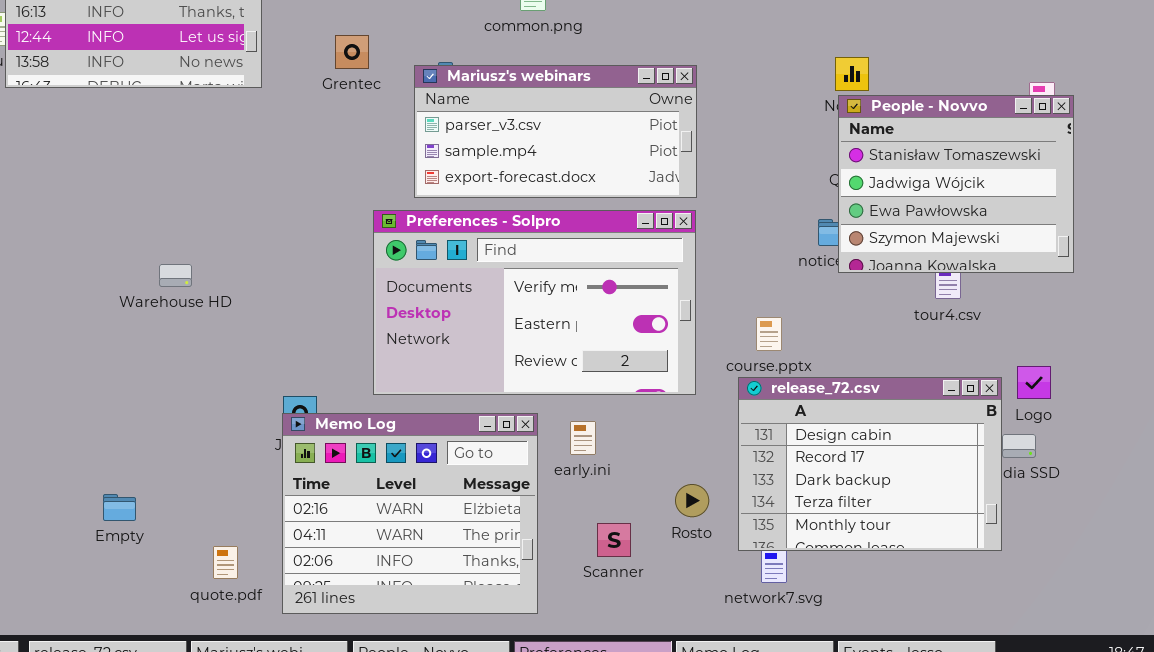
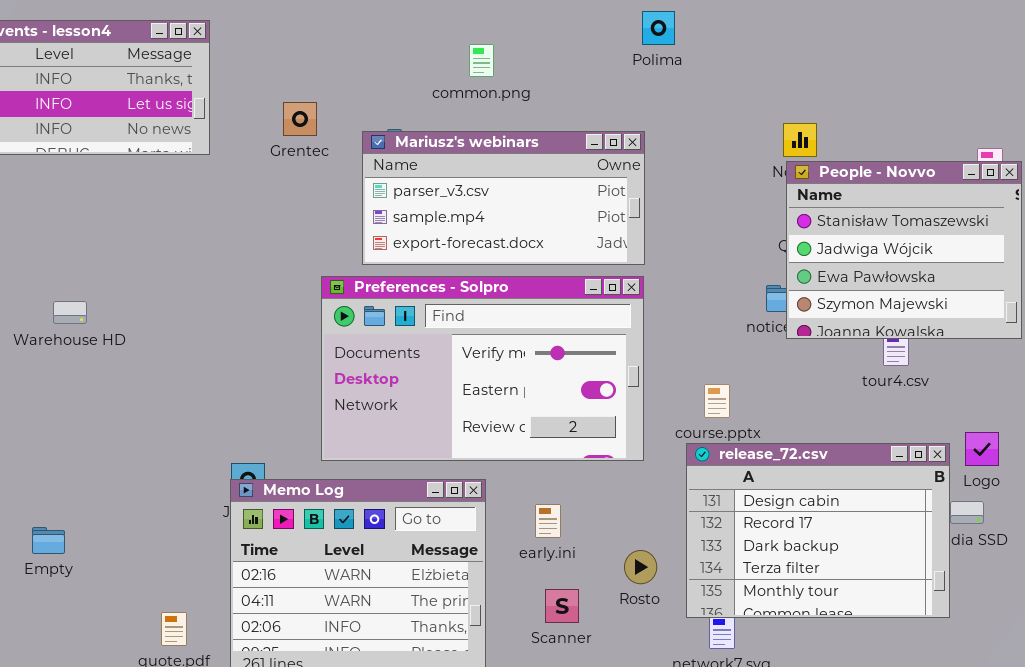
Warehouse HD: [159,264,192,287] -> [53,301,87,324], moved
early.ini: [570,421,596,455] -> [535,504,561,538], moved
Empty: [103,494,136,521] -> [32,527,65,554], moved

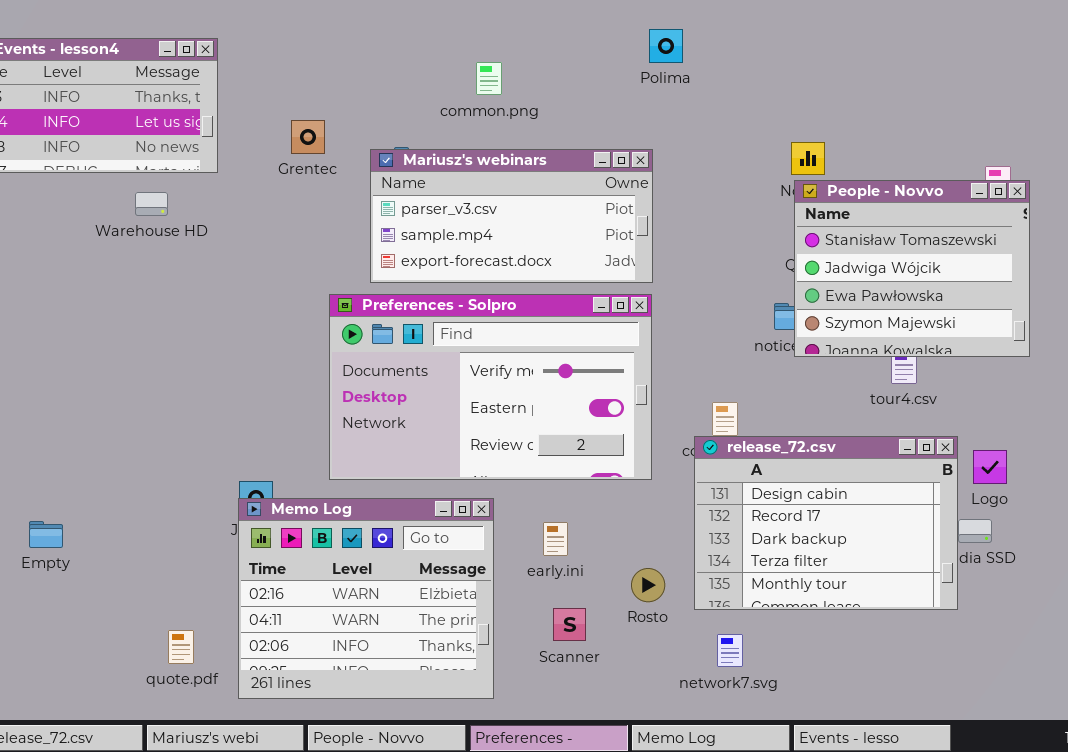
Warehouse HD: [53,301,87,324] -> [135,192,168,216], moved
release_72.csv: [686,443,950,618] -> [694,436,958,610], moved
Empty: [32,527,65,554] -> [29,521,63,548], moved

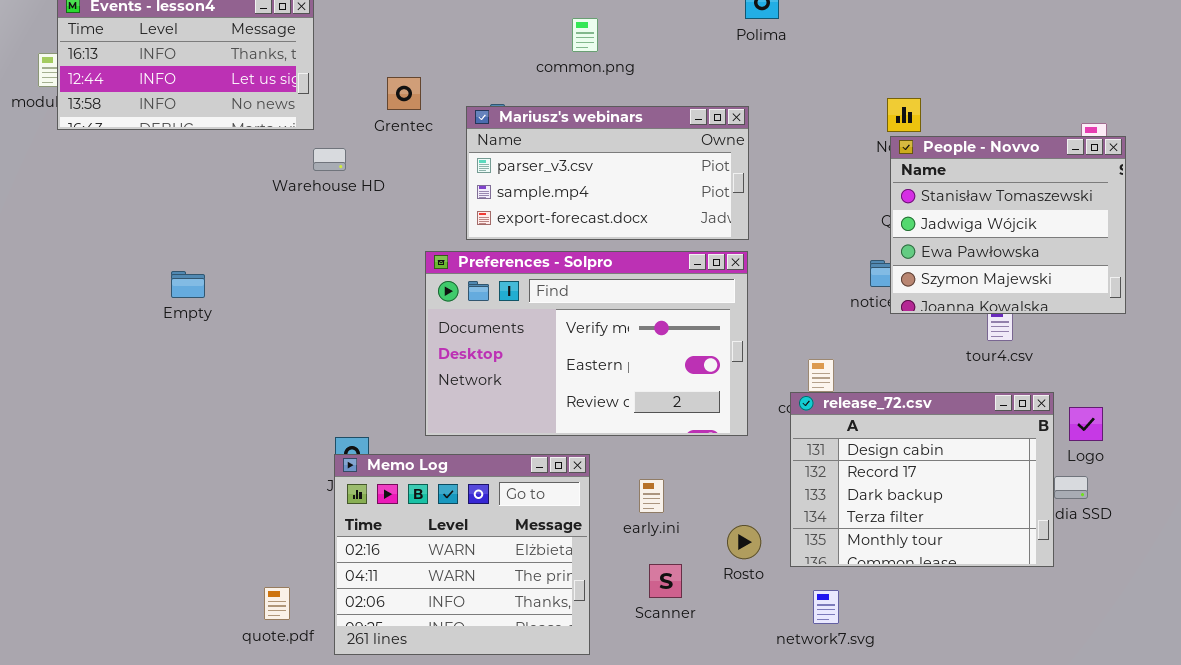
Warehouse HD: [135,192,168,216] -> [313,148,346,171], moved
Empty: [29,521,63,548] -> [171,271,205,298], moved

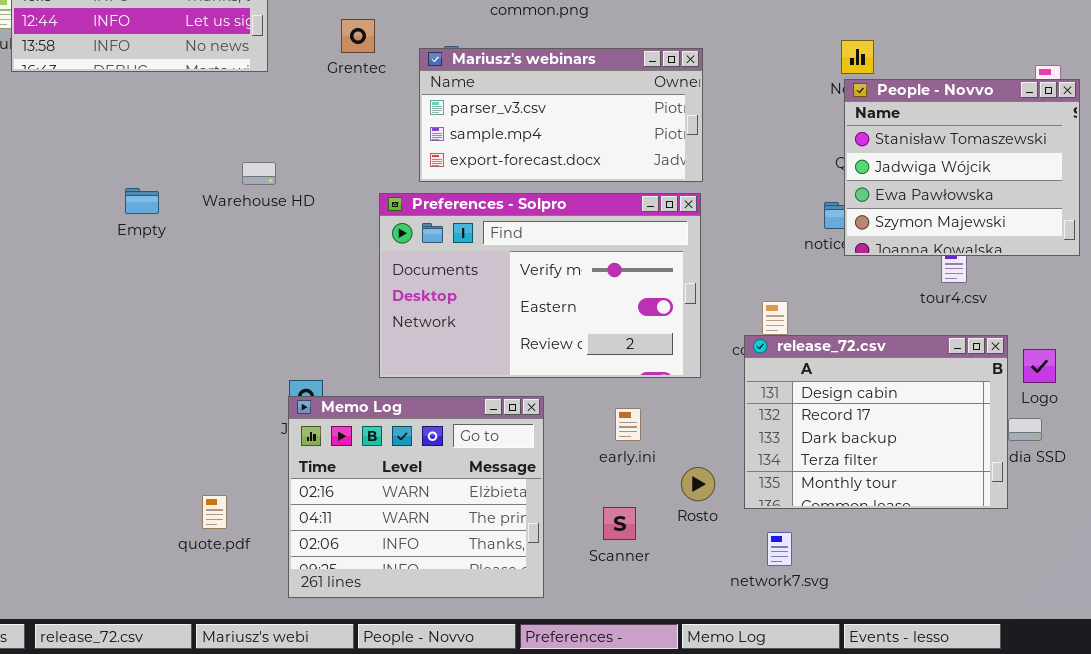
Warehouse HD: [313,148,346,171] -> [242,162,276,185], moved
Empty: [171,271,205,298] -> [125,188,159,214], moved
early.ini: [639,479,664,513] -> [615,408,641,441], moved
quote.pdf: [264,587,290,620] -> [202,495,227,529], moved

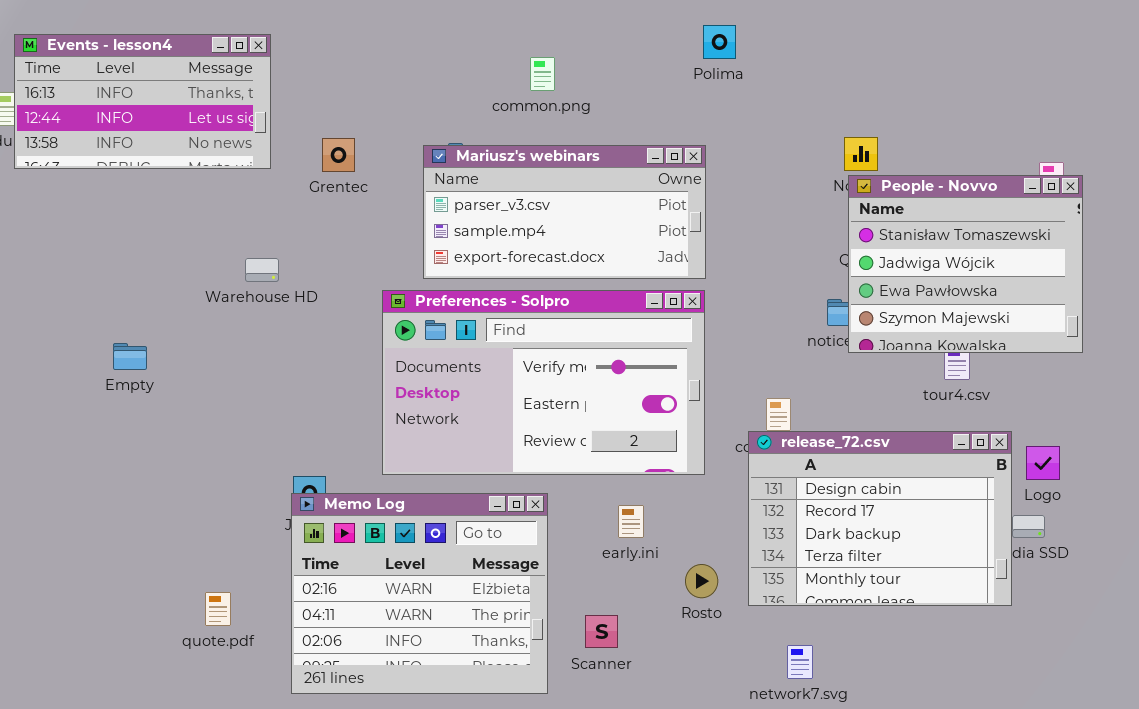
Grentec: [341,19,375,53] -> [322,138,355,172], moved
Empty: [125,188,159,214] -> [113,343,147,370], moved
Scanner: [603,507,636,540] -> [585,615,618,648], moved
network7.svg: [767,532,792,566] -> [787,645,813,679], moved

